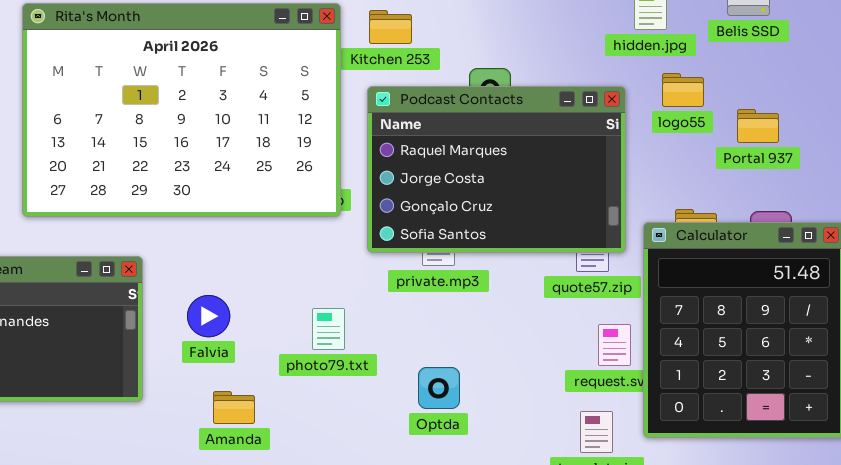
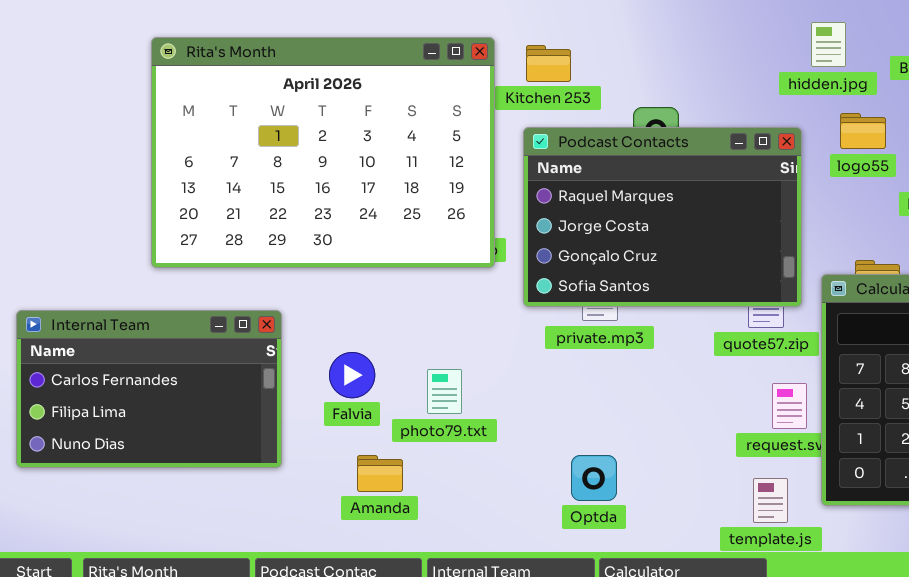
photo79.txt: [312,308,345,350] -> [427,369,462,414], moved
Optda: [418,367,460,409] -> [571,455,617,501], moved

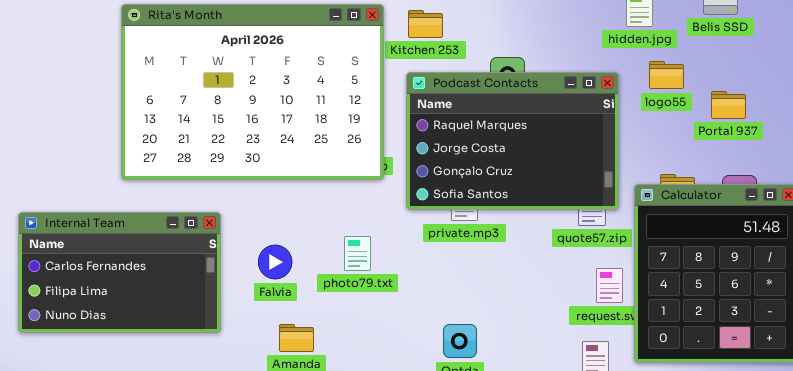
photo79.txt: [427,369,462,414] -> [344,236,371,271], moved

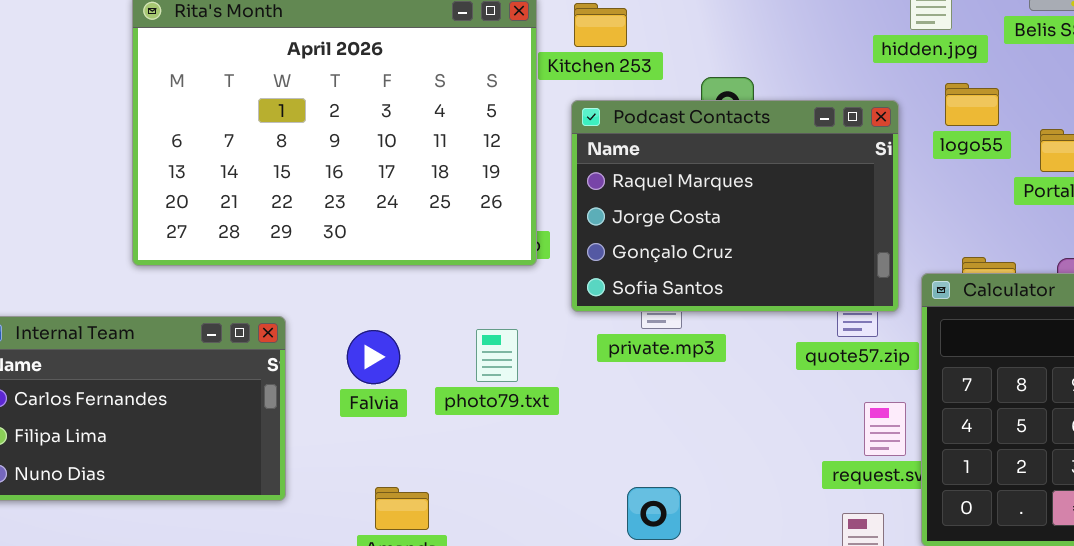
photo79.txt: [344,236,371,271] -> [476,329,518,382], moved
Falvia: [258,245,292,279] -> [347,330,400,384], moved

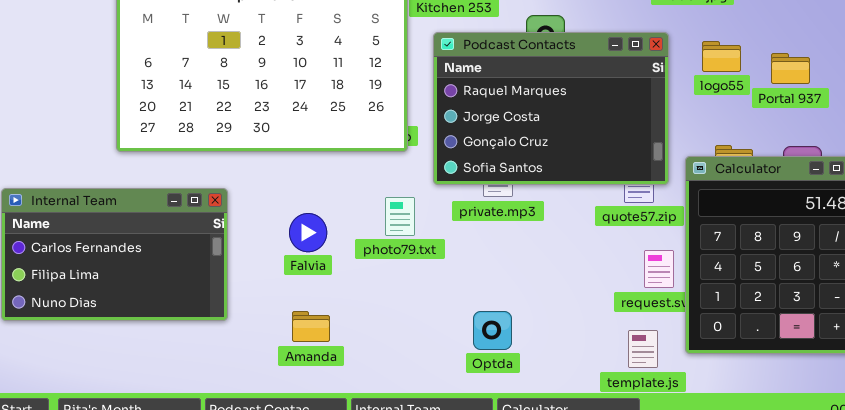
logo55: [945,83,999,126] -> [702,41,741,72], moved
photo79.txt: [476,329,518,382] -> [385,197,415,236], moved
Falvia: [347,330,400,384] -> [289,213,327,252], moved

